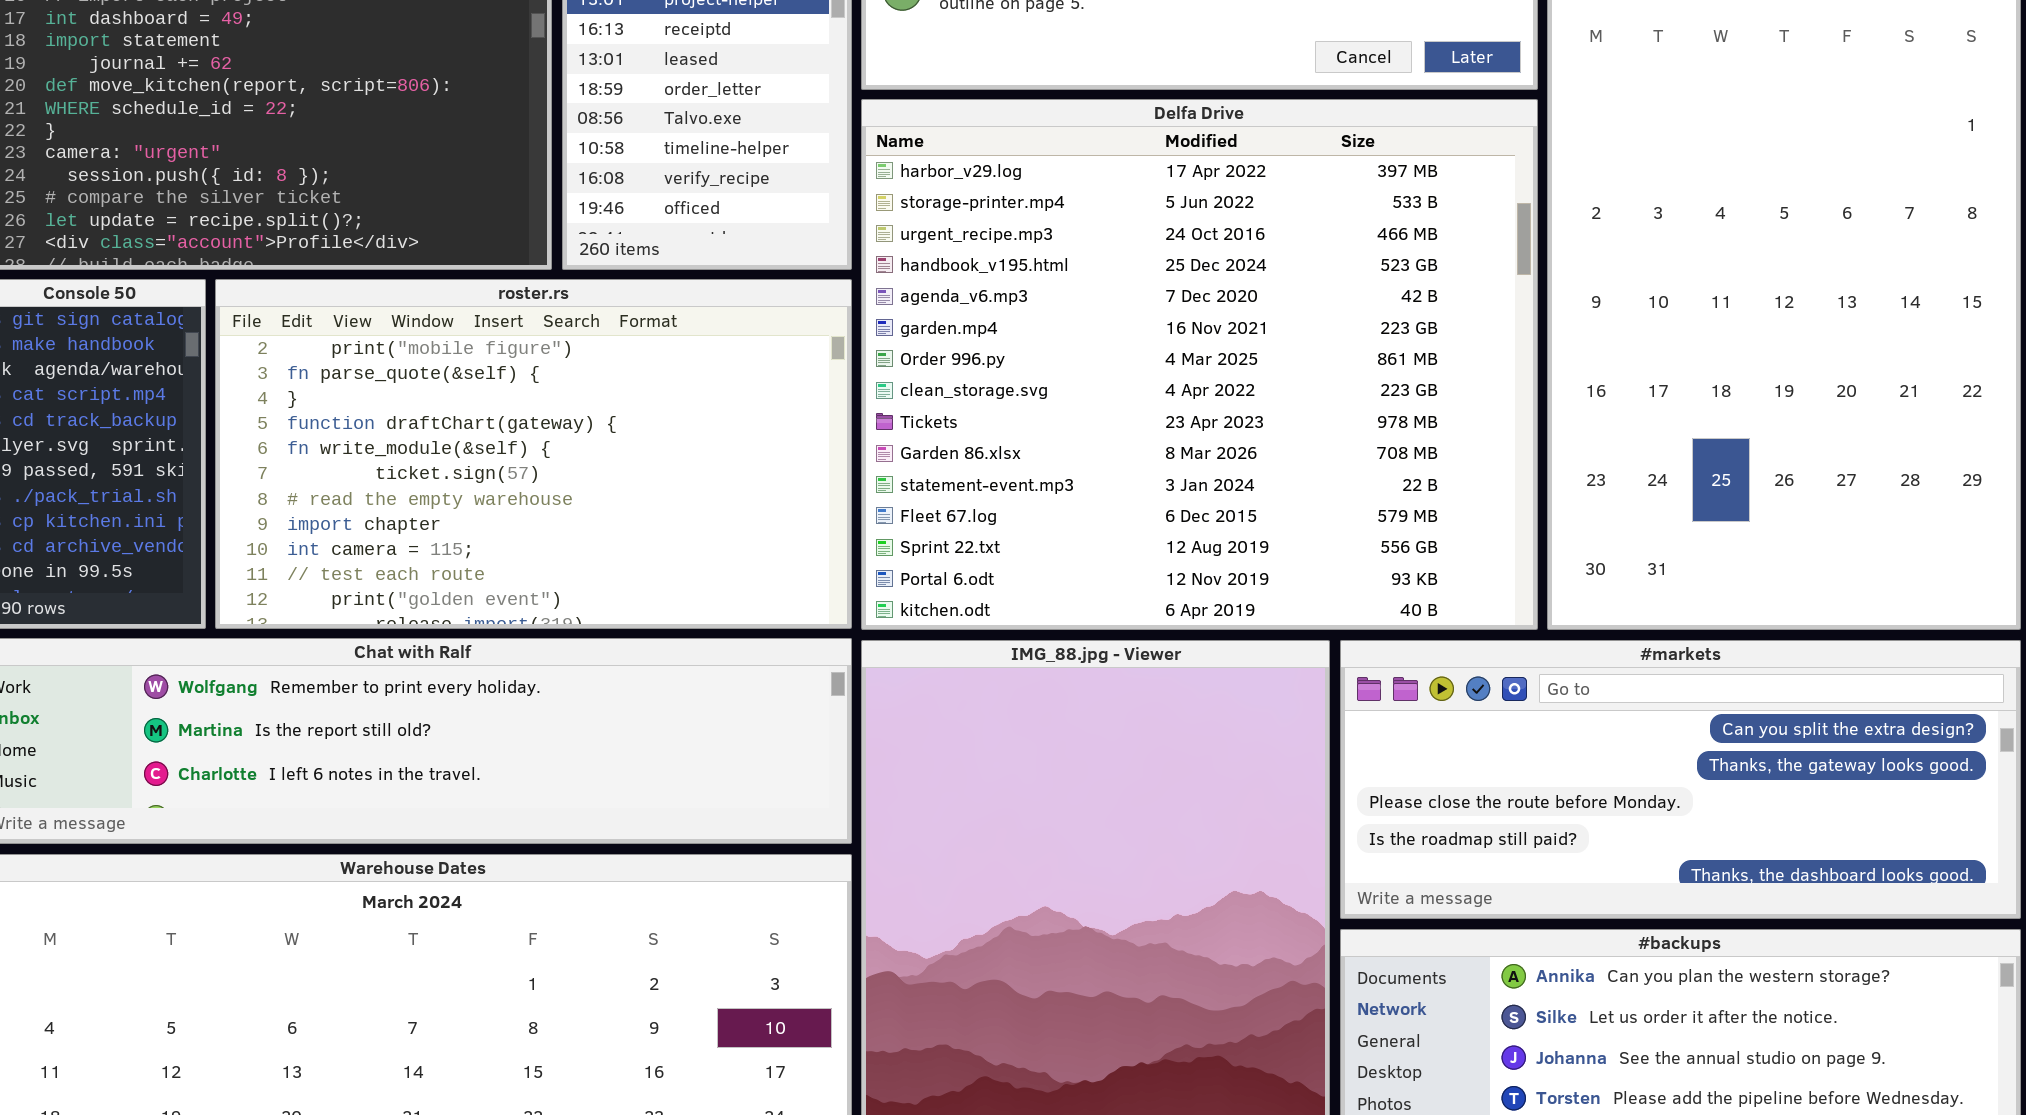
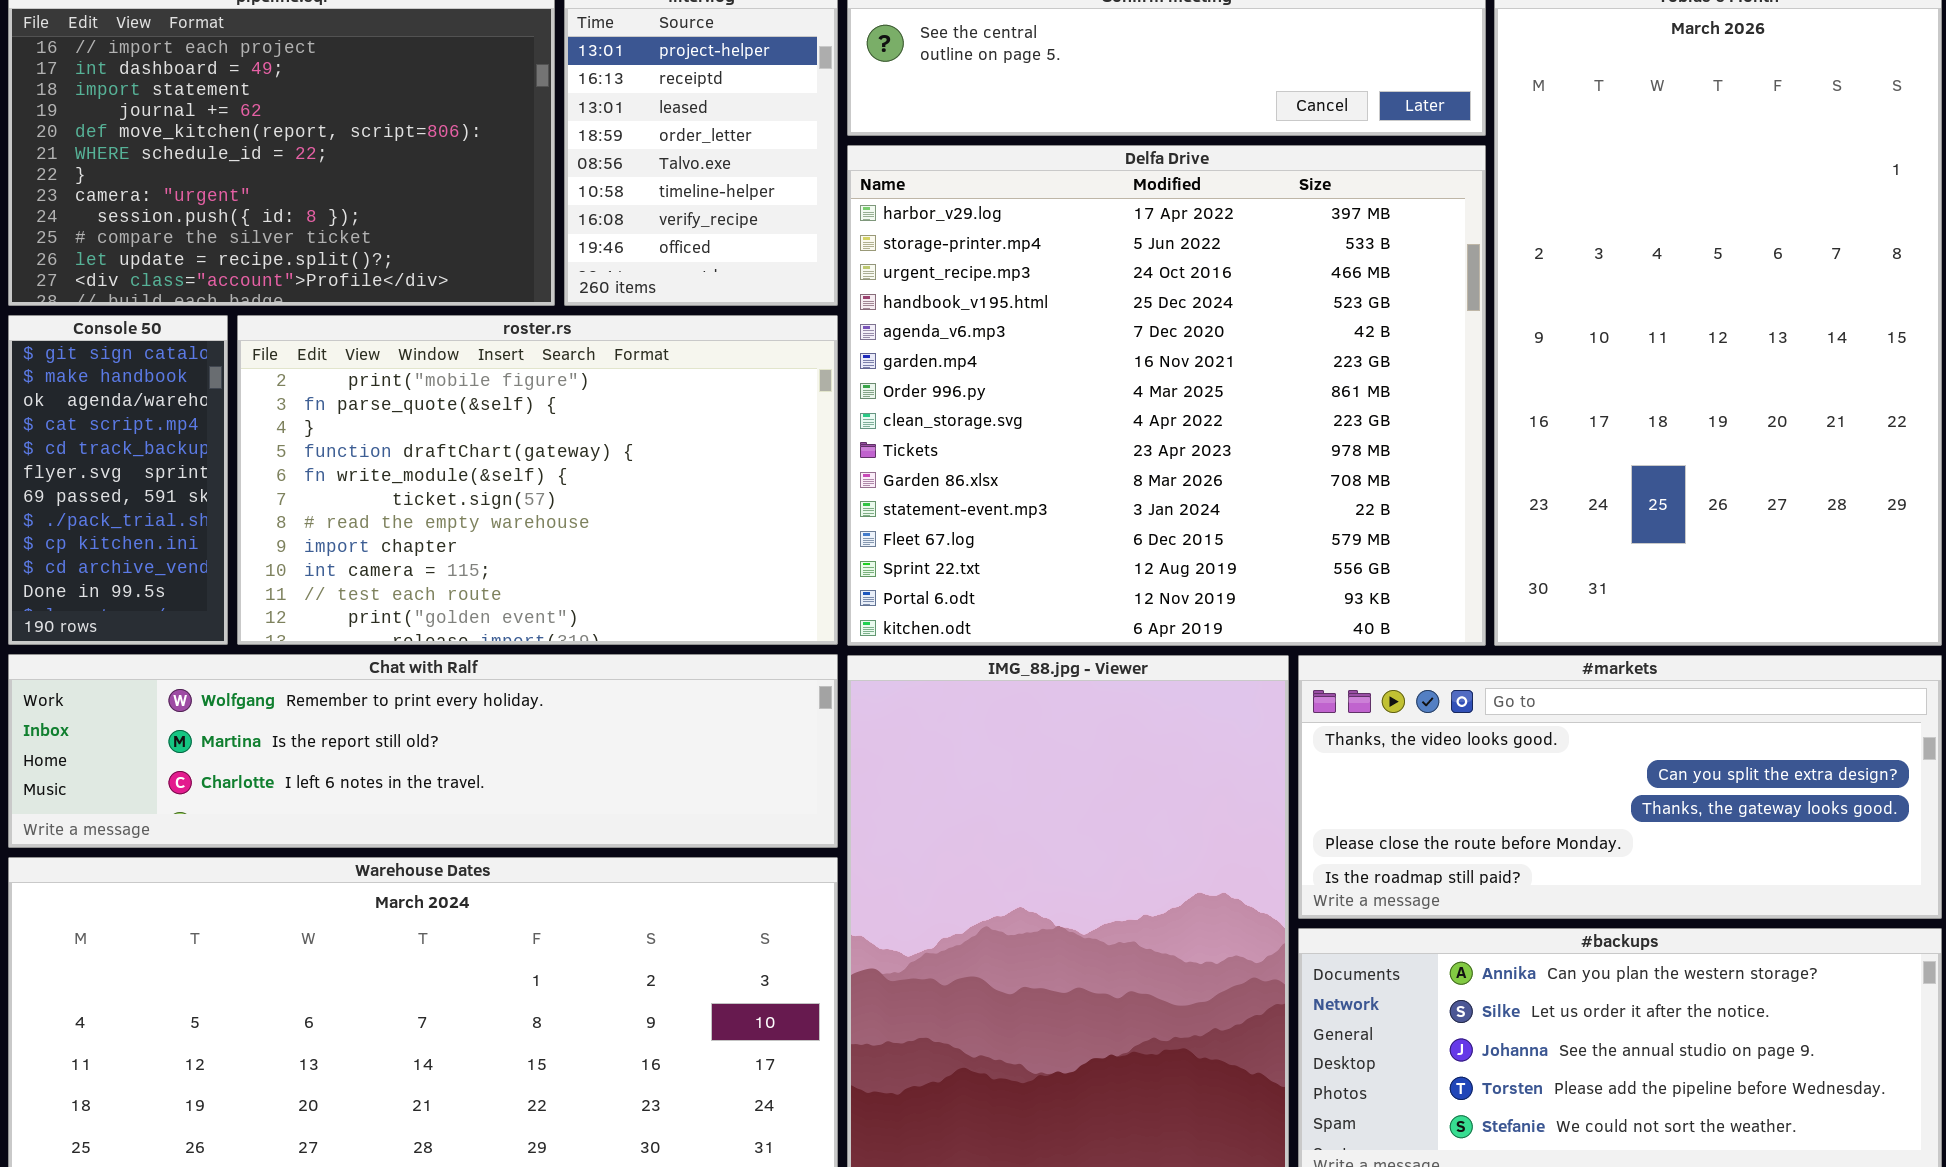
#markets: [1340,640,2021,919] -> [1298,655,1942,919], scrolled up 1 row

